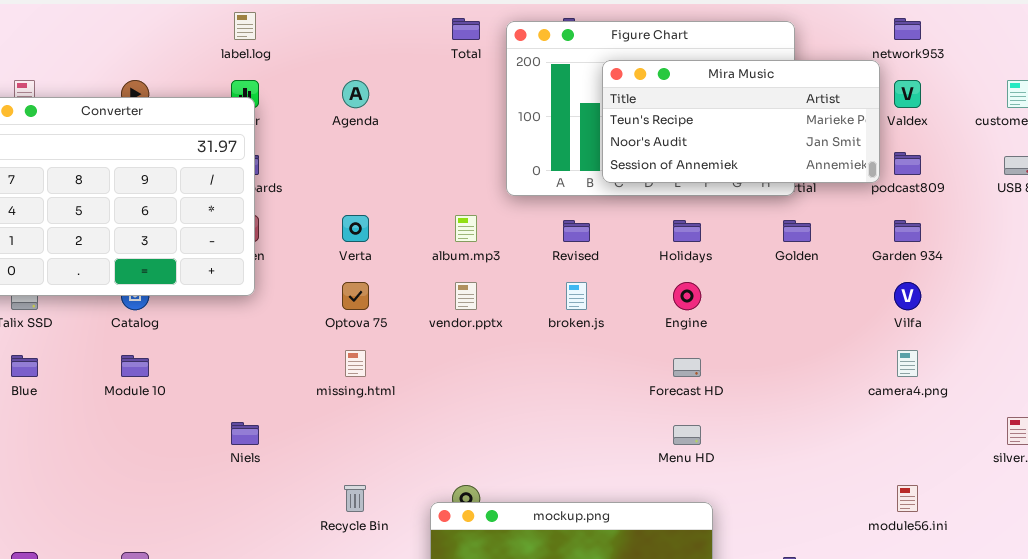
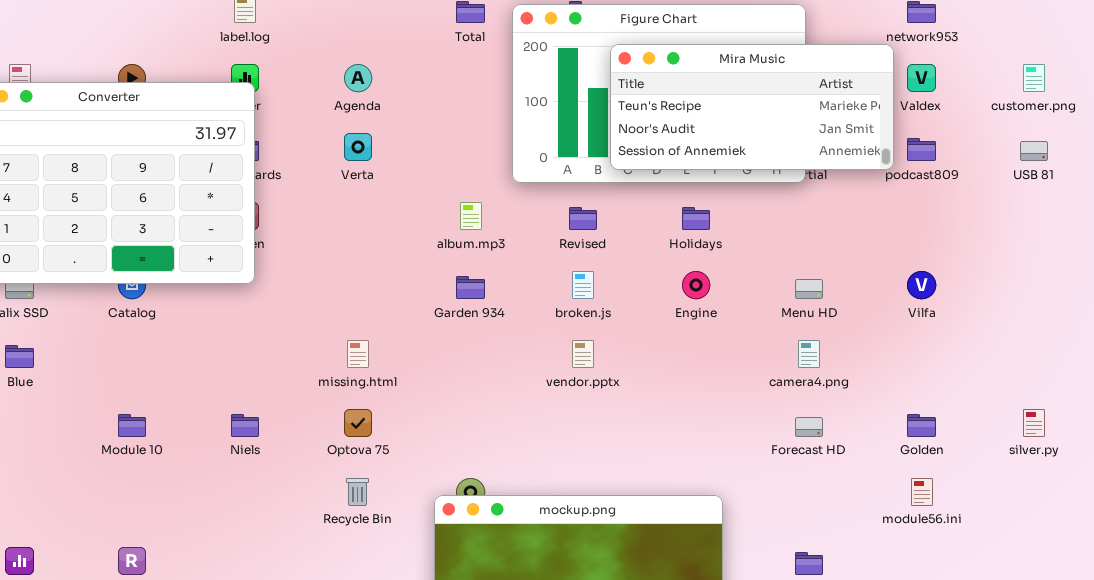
Verta: [342,215,369,242] -> [344,133,372,161], moved
Golden: [783,220,811,242] -> [907,414,936,437], moved
Garden 934: [894,220,921,242] -> [456,276,485,299], moved
Optova 75: [342,282,369,310] -> [344,409,372,437], moved
vendor.pptx: [455,282,477,310] -> [572,340,594,368], moved
camera4.png: [897,350,918,377] -> [798,340,820,368], moved
Module 10: [121,355,149,377] -> [118,414,146,437], moved
Forecast HD: [673,358,701,377] -> [795,417,823,437], moved
Menu HD: [673,425,701,445] -> [795,279,823,299], moved

